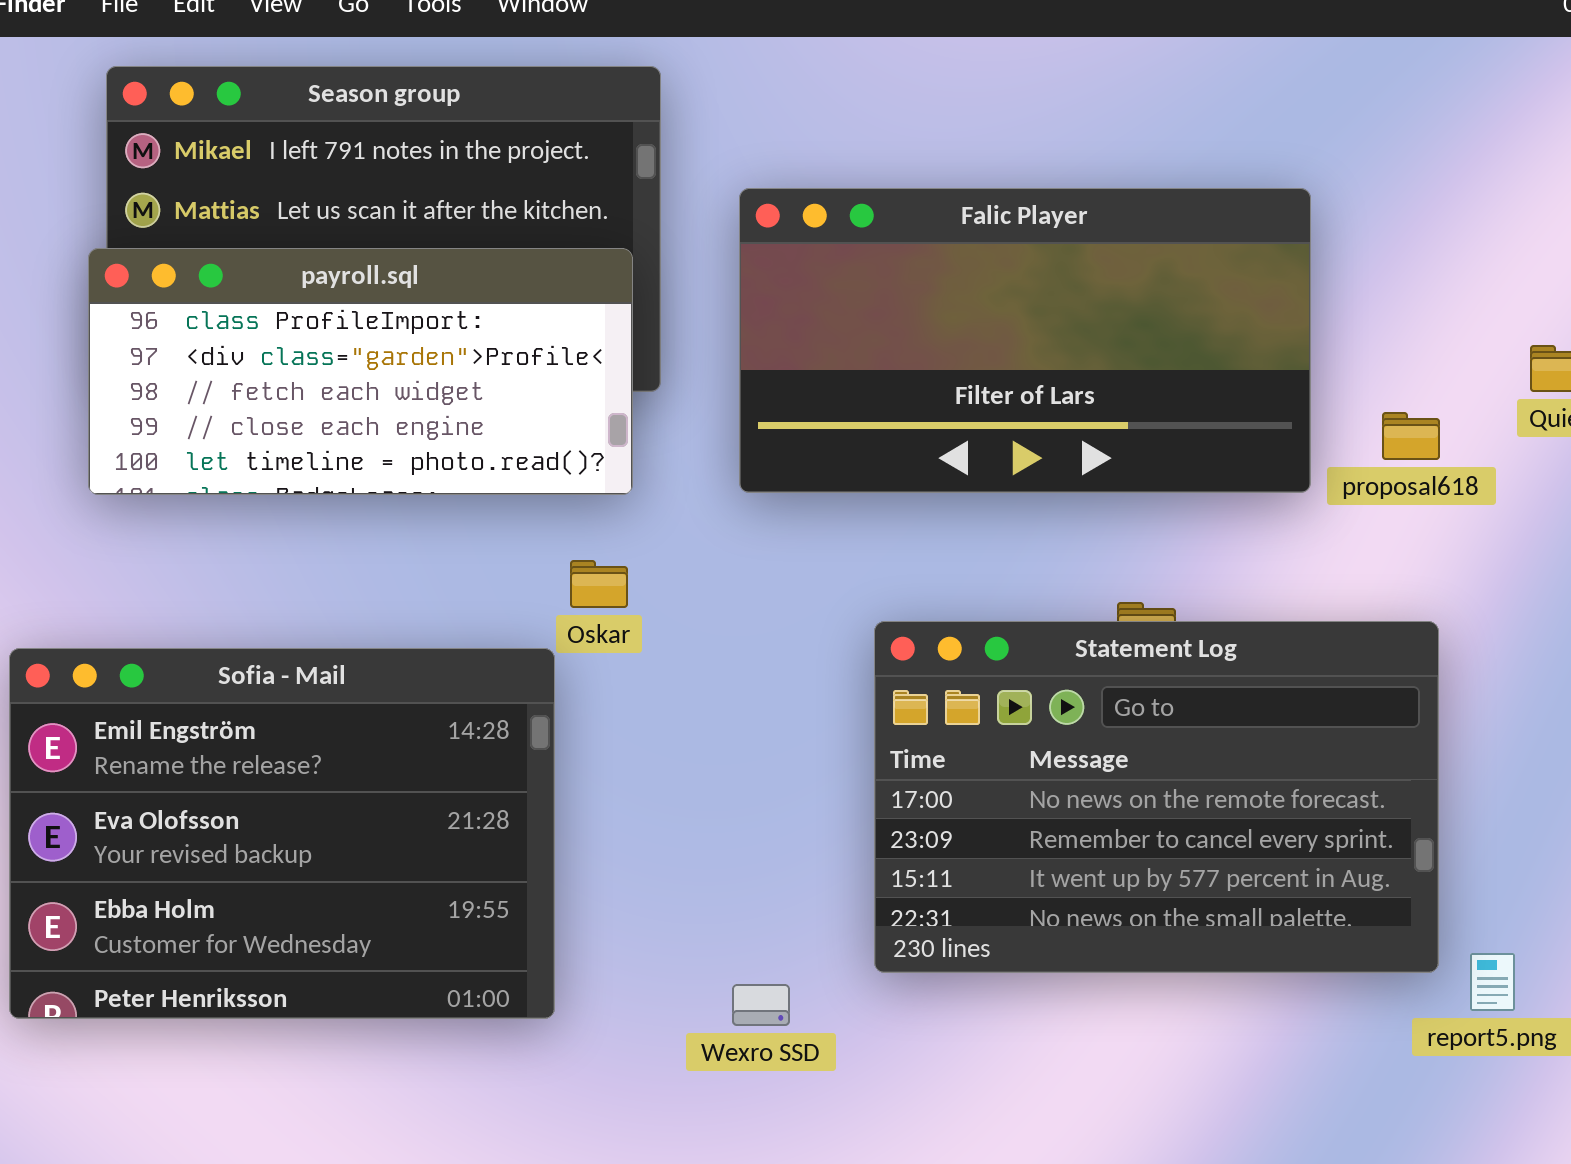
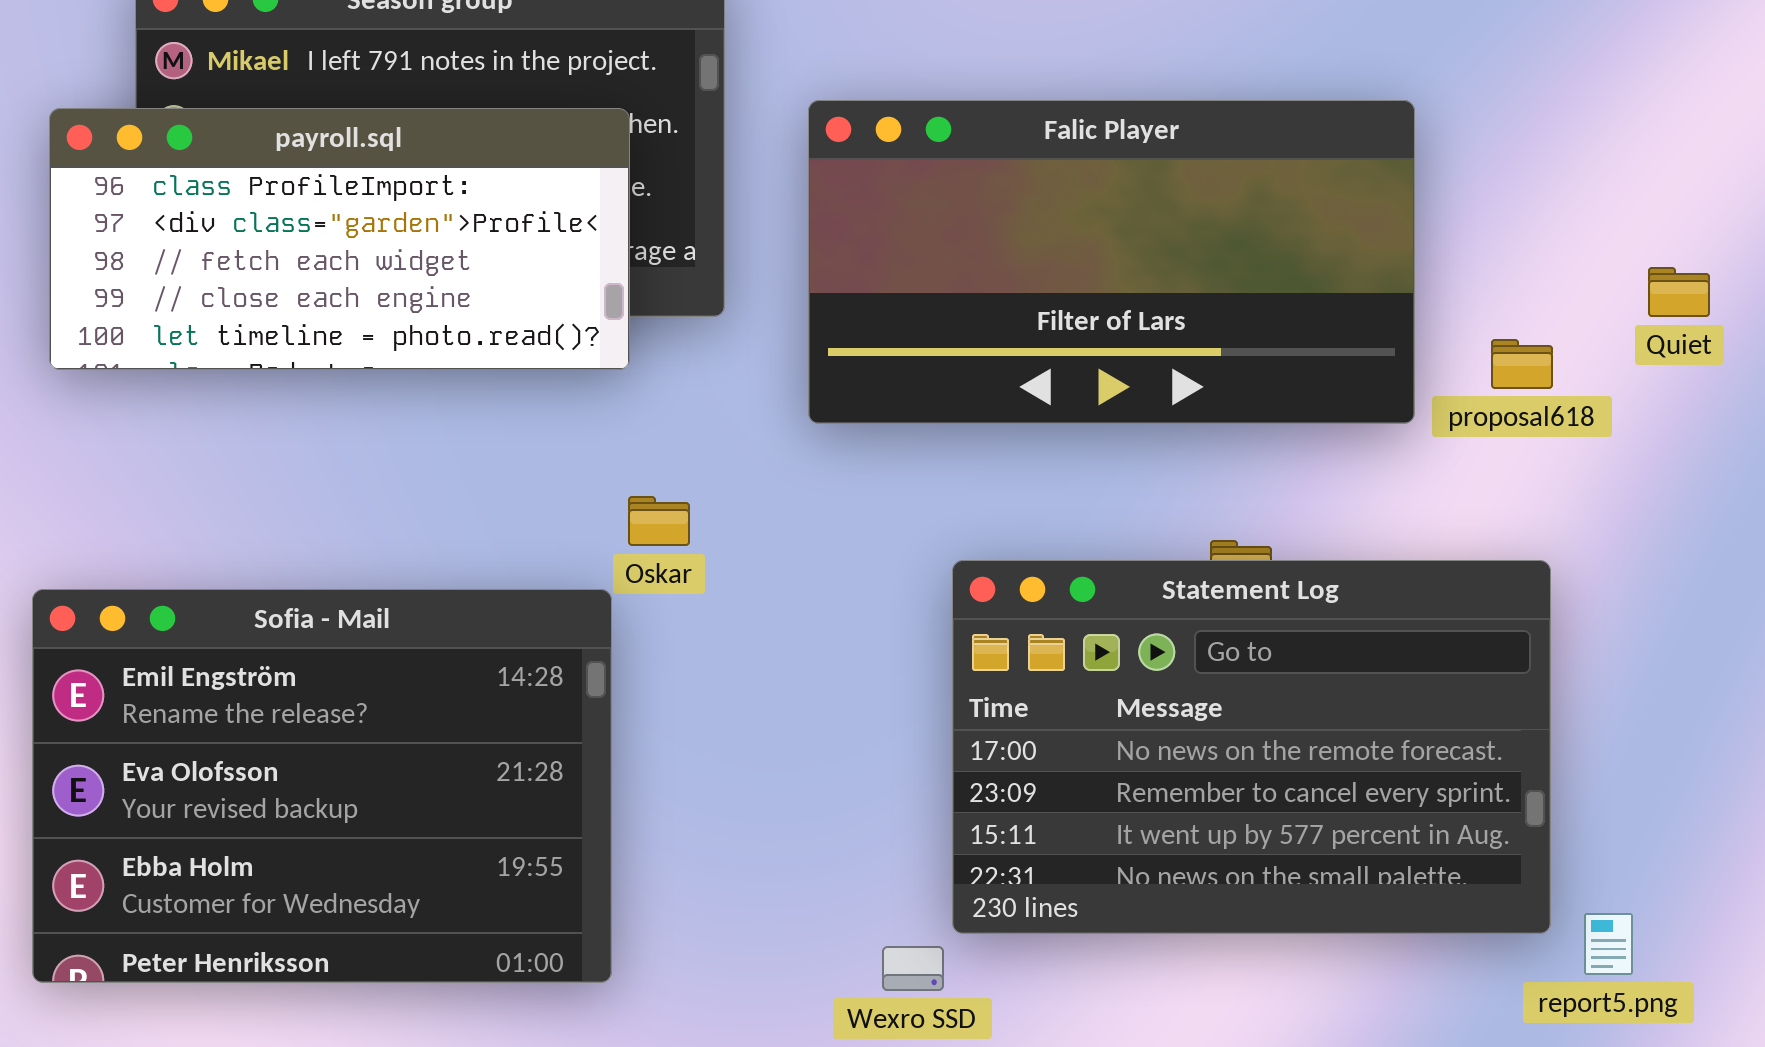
payroll.sql: [88,248,633,495] -> [49,108,630,370], moved
Wexro SSD: [732,984,790,1026] -> [882,946,944,991], moved

